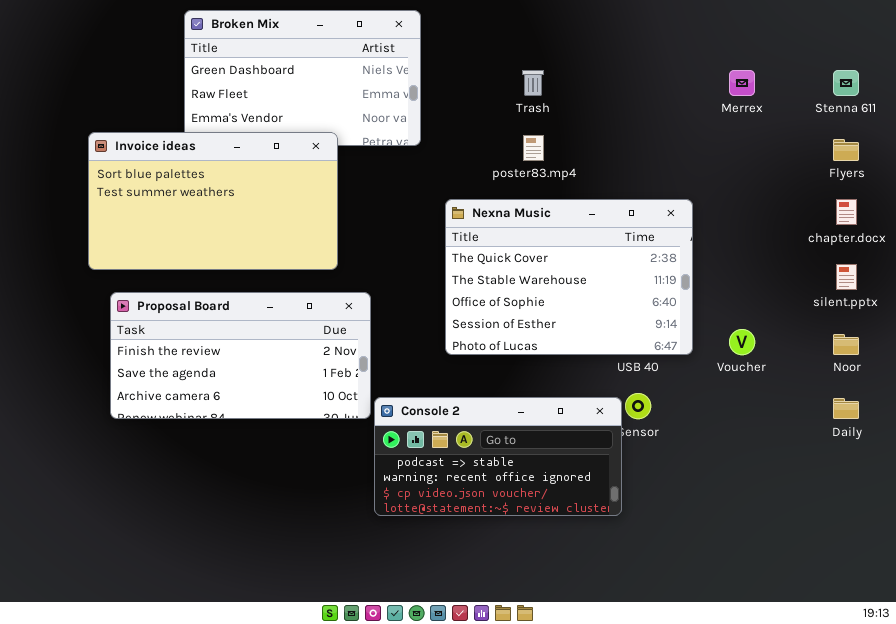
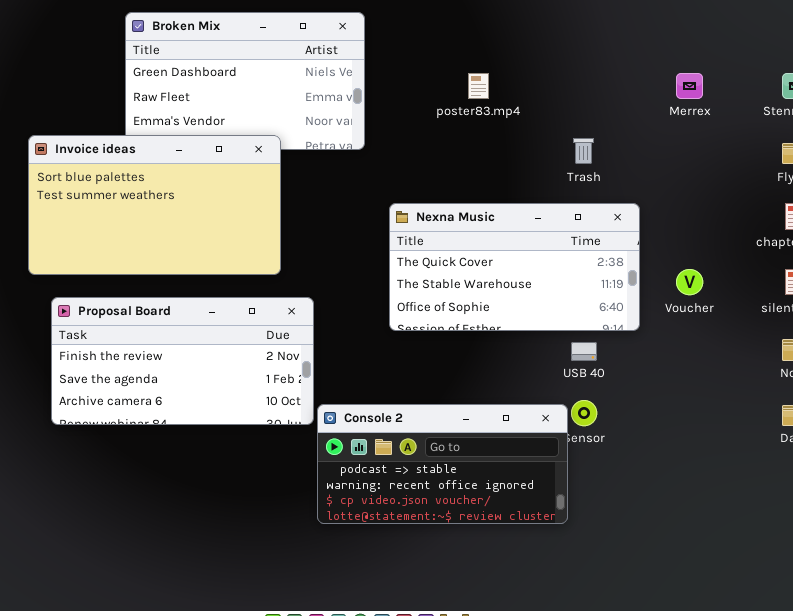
Trash: [522,70,544,96] -> [573,138,594,164], moved
poster83.mp4: [523,135,544,161] -> [468,73,489,99], moved
Nexna Music: [445,199,693,355] -> [389,203,640,331], resized
Voucher: [729,329,755,355] -> [676,269,703,295], moved

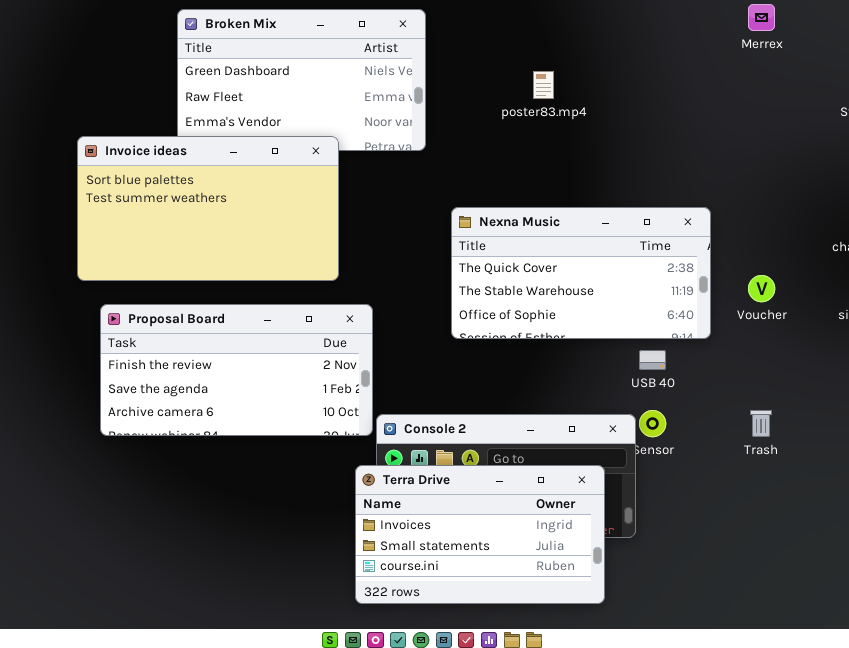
Merrex: [676,73,703,99] -> [748,4,775,31], moved
Trash: [573,138,594,164] -> [750,410,772,437], moved
Terra Drive: none -> [355,465,605,604], opened

